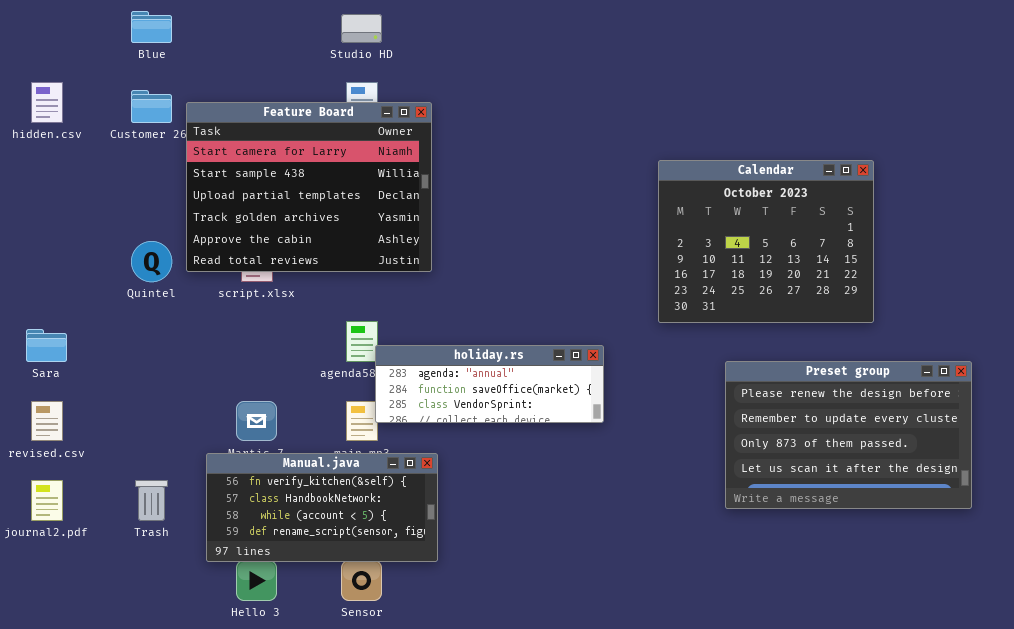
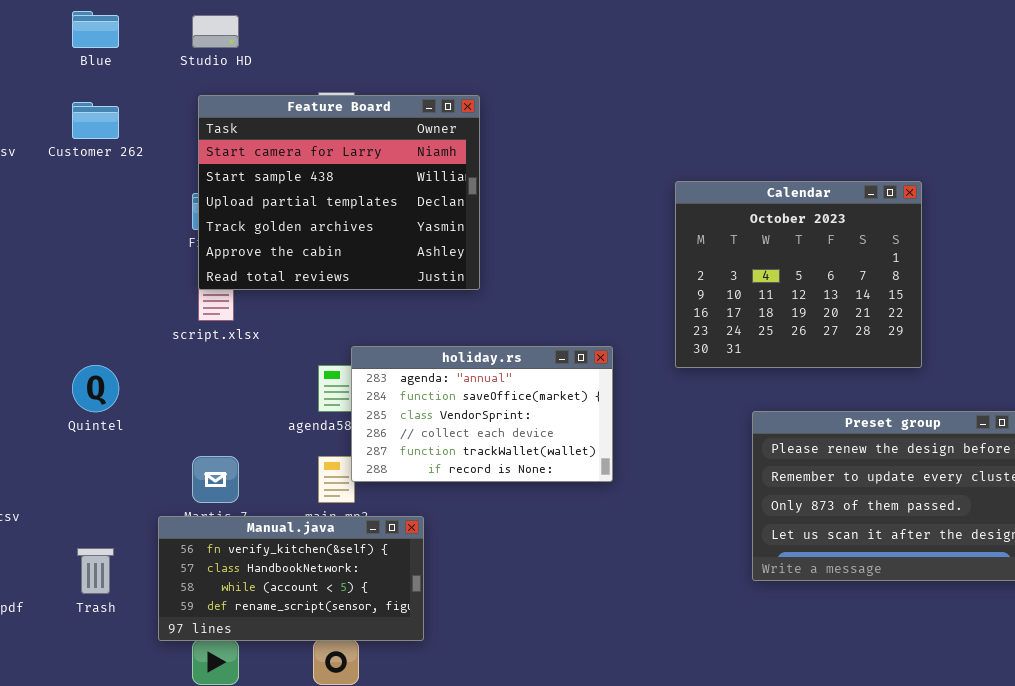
Studio HD: [341,14,382,43] -> [192,15,239,48], moved
Feature Board: [186,102,432,272] -> [198,95,480,290], moved
Quintel: [131,241,172,282] -> [72,365,119,412], moved
holiday.rs: [375,345,604,423] -> [351,346,613,482], resized

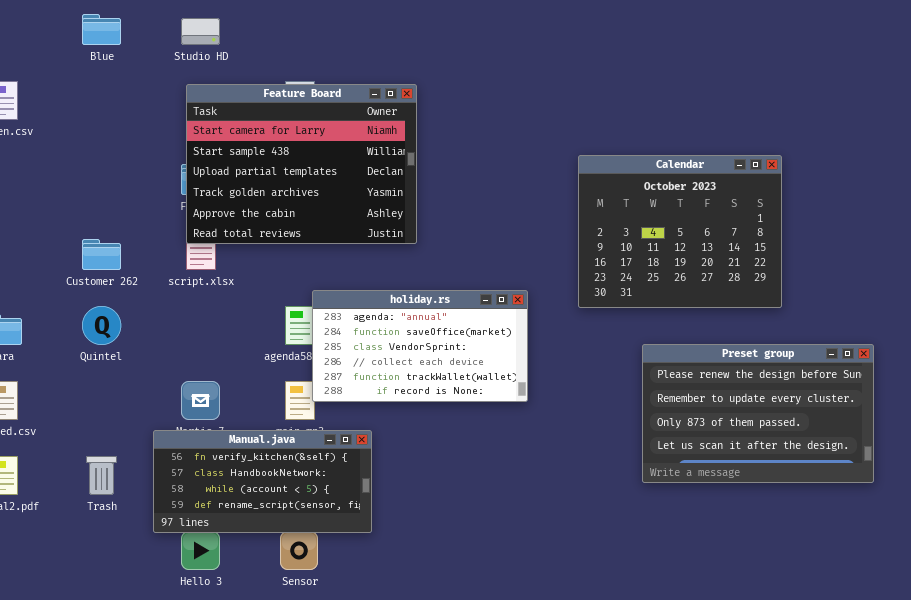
Customer 262: [72,102,119,139] -> [82,239,121,270], moved

